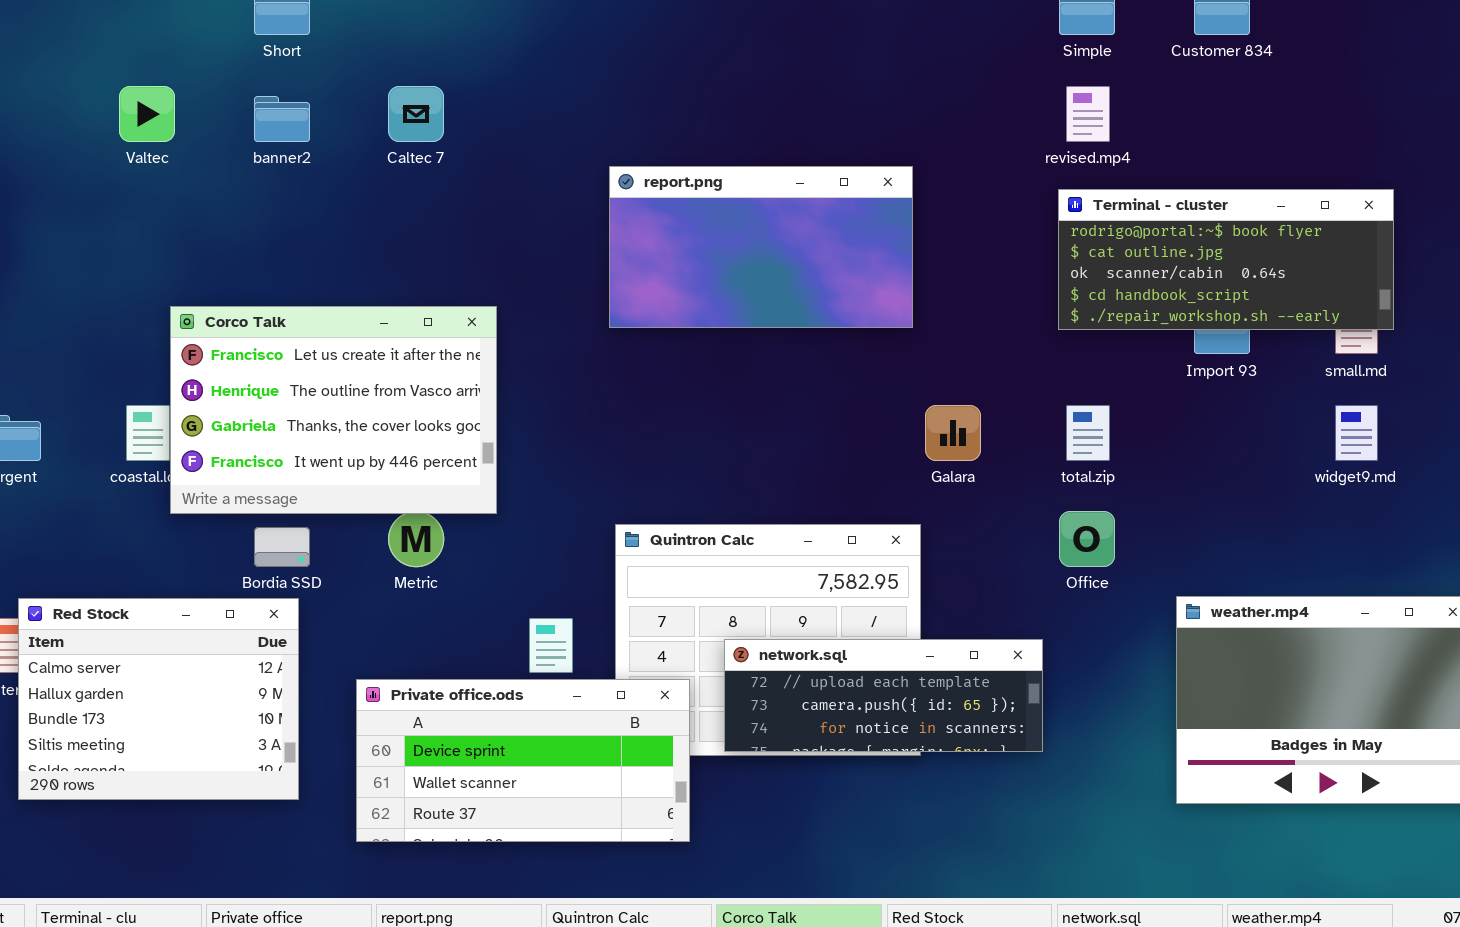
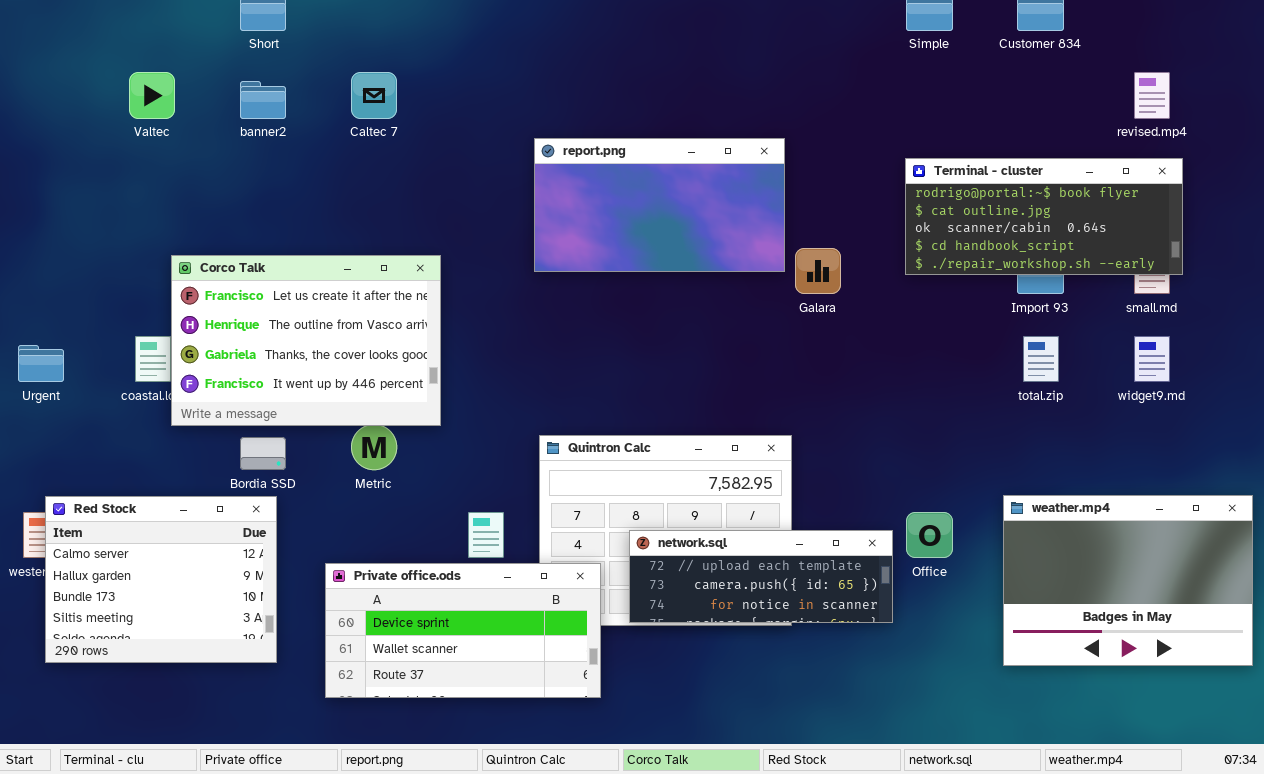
revised.mp4: [1066,86,1110,142] -> [1134,72,1170,119], moved
Galara: [925,405,981,461] -> [795,248,841,294], moved
total.zip: [1066,405,1110,461] -> [1023,336,1059,382], moved
Office: [1059,511,1115,567] -> [906,512,953,558], moved

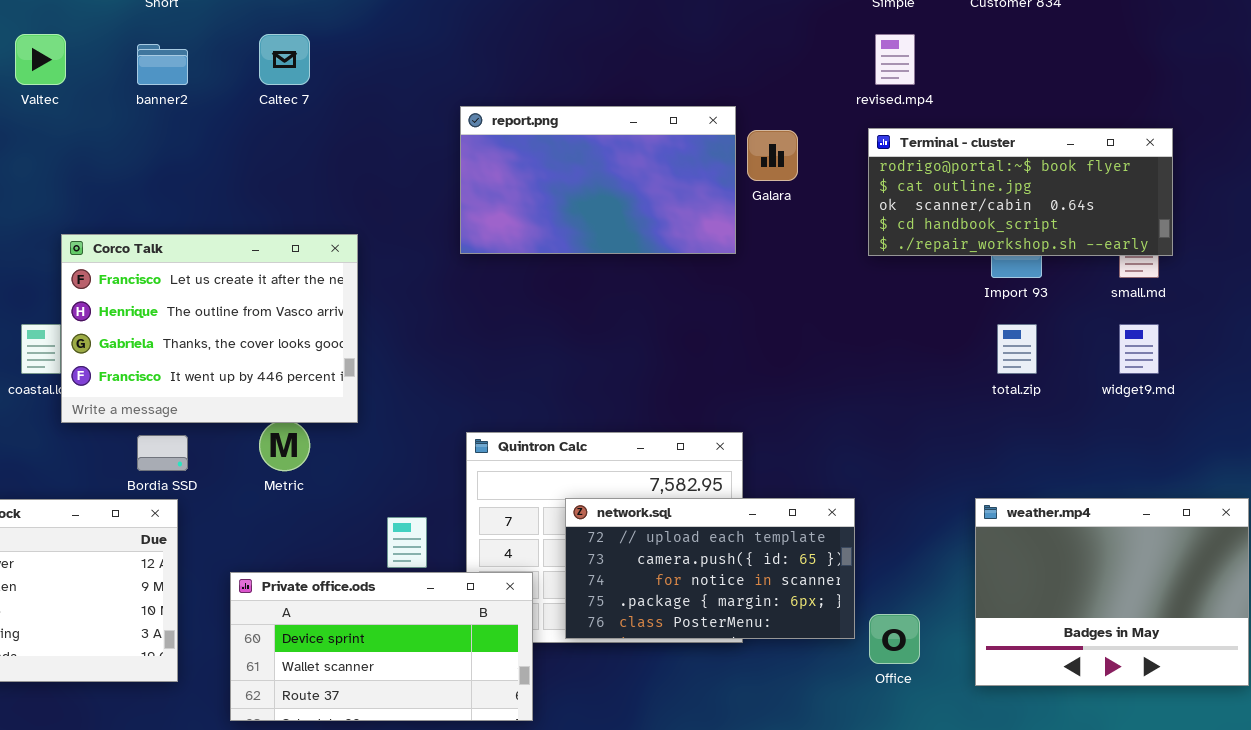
revised.mp4: [1134,72,1170,119] -> [875,34,915,85], moved
Galara: [795,248,841,294] -> [747,130,798,181], moved
Office: [906,512,953,558] -> [869,614,920,664], moved
network.sql: [629,530,893,623] -> [565,498,855,639], resized

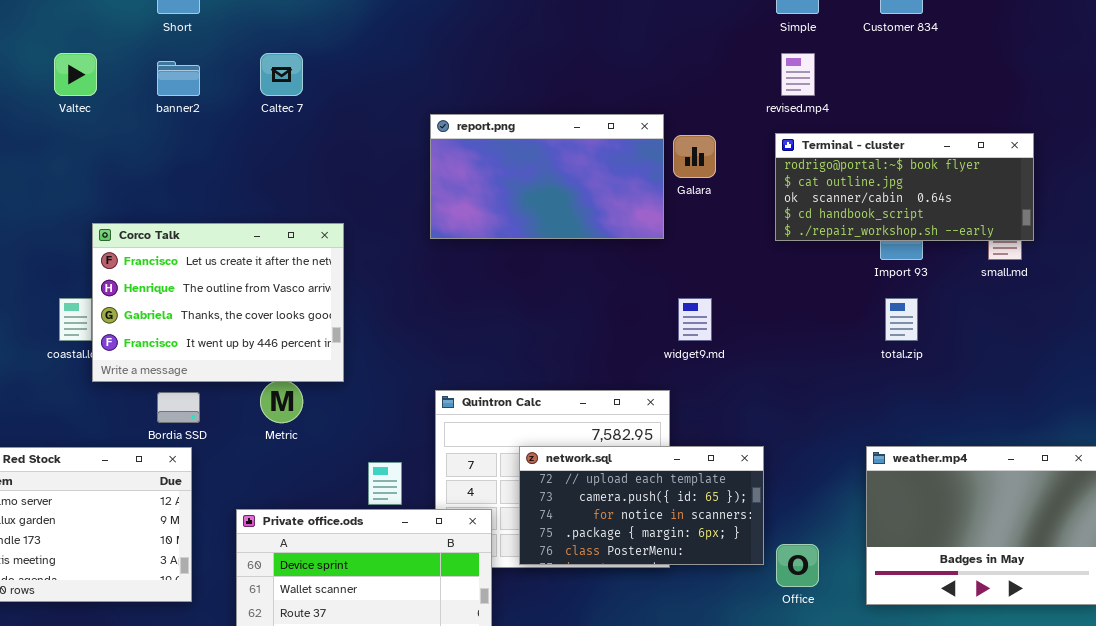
widget9.md: [1119,324,1159,374] -> [678,298,712,341], moved

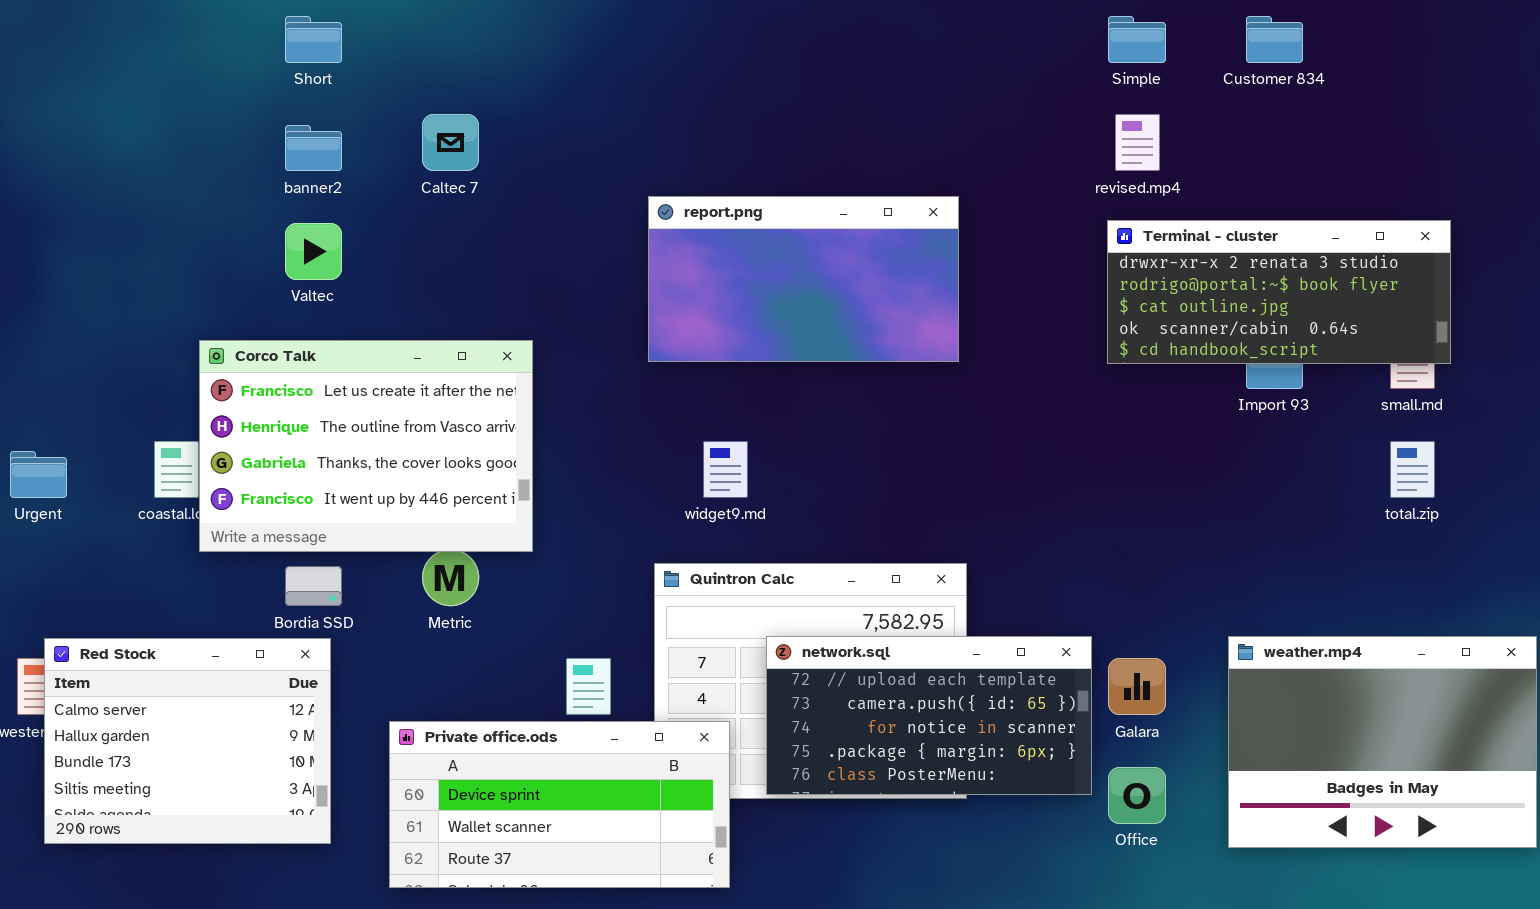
Valtec: [54,53,97,96] -> [285,223,342,280], moved
Terminal - cluster: [775,133,1034,241] -> [1107,220,1451,364], scrolled up 1 row
Galara: [673,135,716,178] -> [1108,658,1166,715], moved
widget9.md: [678,298,712,341] -> [703,441,748,498], moved
total.zip: [885,298,918,341] -> [1390,441,1435,498], moved

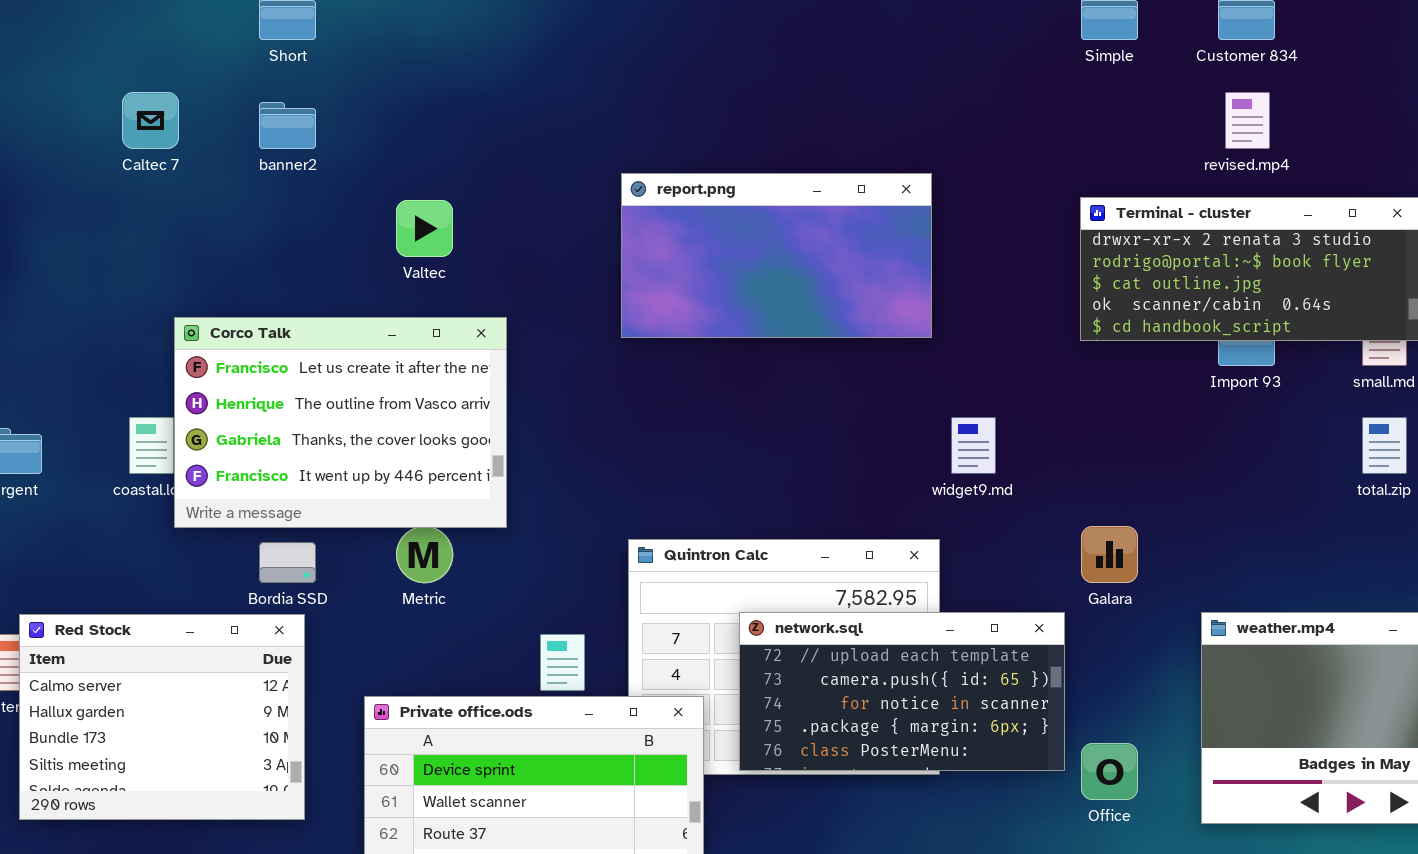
Caltec 7: [422,114,479,171] -> [122,92,179,149], moved
revised.mp4: [1115,114,1160,171] -> [1225,92,1270,149], moved
Valtec: [285,223,342,280] -> [396,200,453,257], moved
widget9.md: [703,441,748,498] -> [951,417,996,474], moved
Galara: [1108,658,1166,715] -> [1081,526,1138,583], moved

